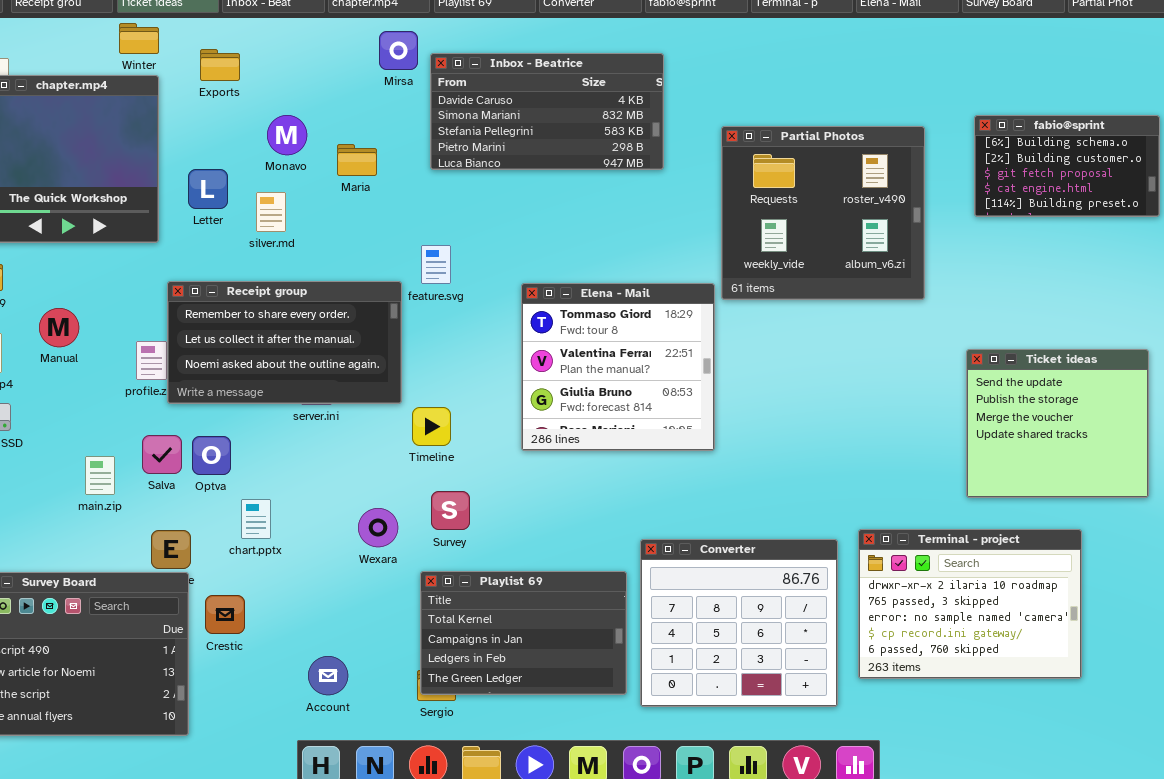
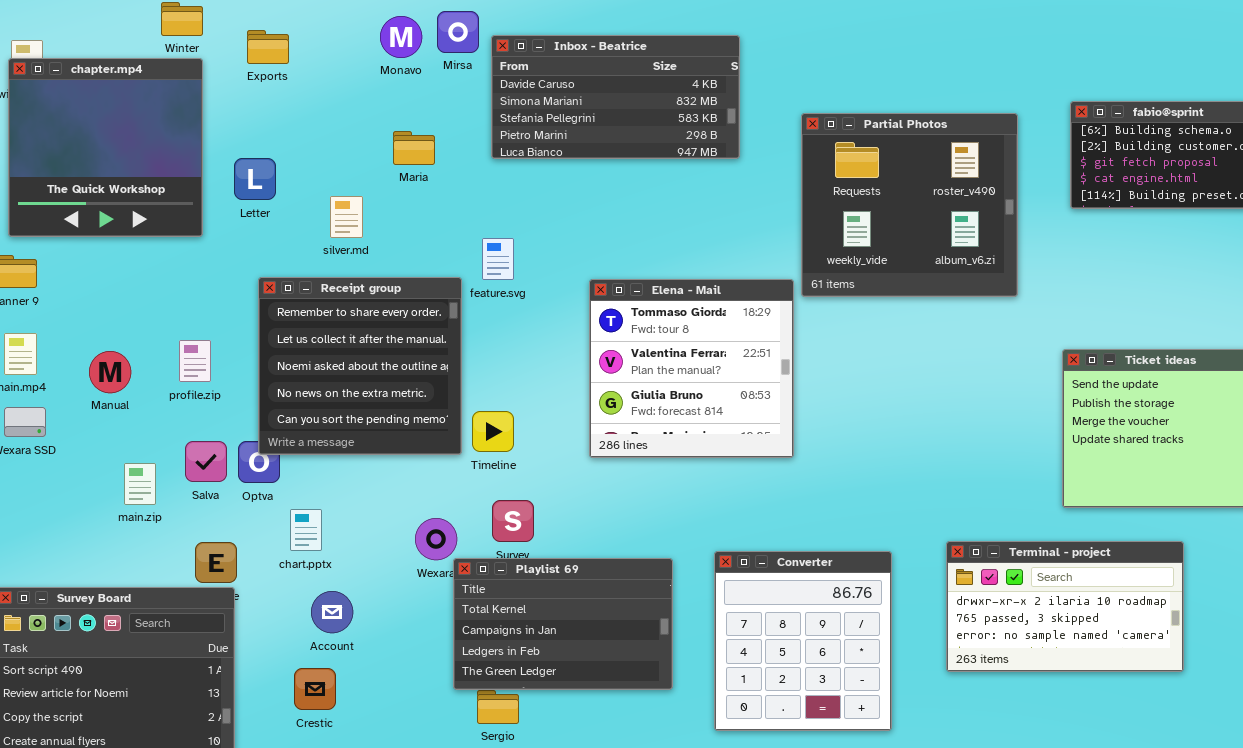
Monavo: [267,115,307,155] -> [380,16,422,58], moved
silver.md: [256,192,286,232] -> [330,196,363,238], moved
Receipt group: [167,281,402,404] -> [258,277,462,455], resized
Manual: [39,308,79,347] -> [89,351,131,393], moved
Terminal - project: [858,529,1082,679] -> [946,541,1184,672], resized
Converter: [640,539,838,707] -> [714,551,892,731], resized
Playlist 69: [420,571,627,695] -> [453,558,673,690], moved
Crestic: [205,595,245,634] -> [294,668,336,710], moved
Account: [308,656,348,695] -> [311,591,353,633], moved

